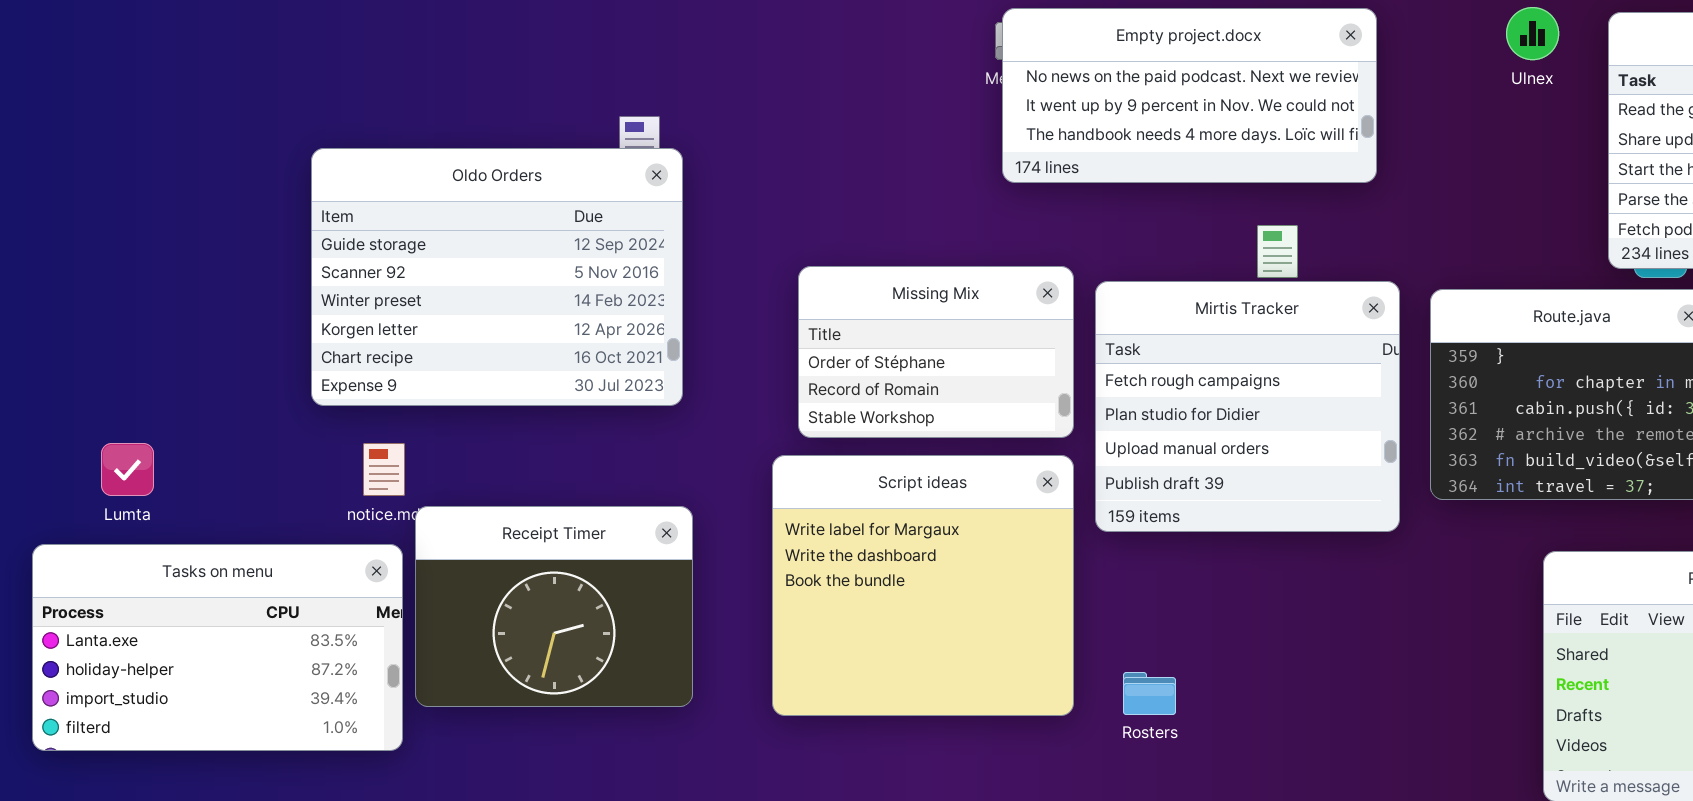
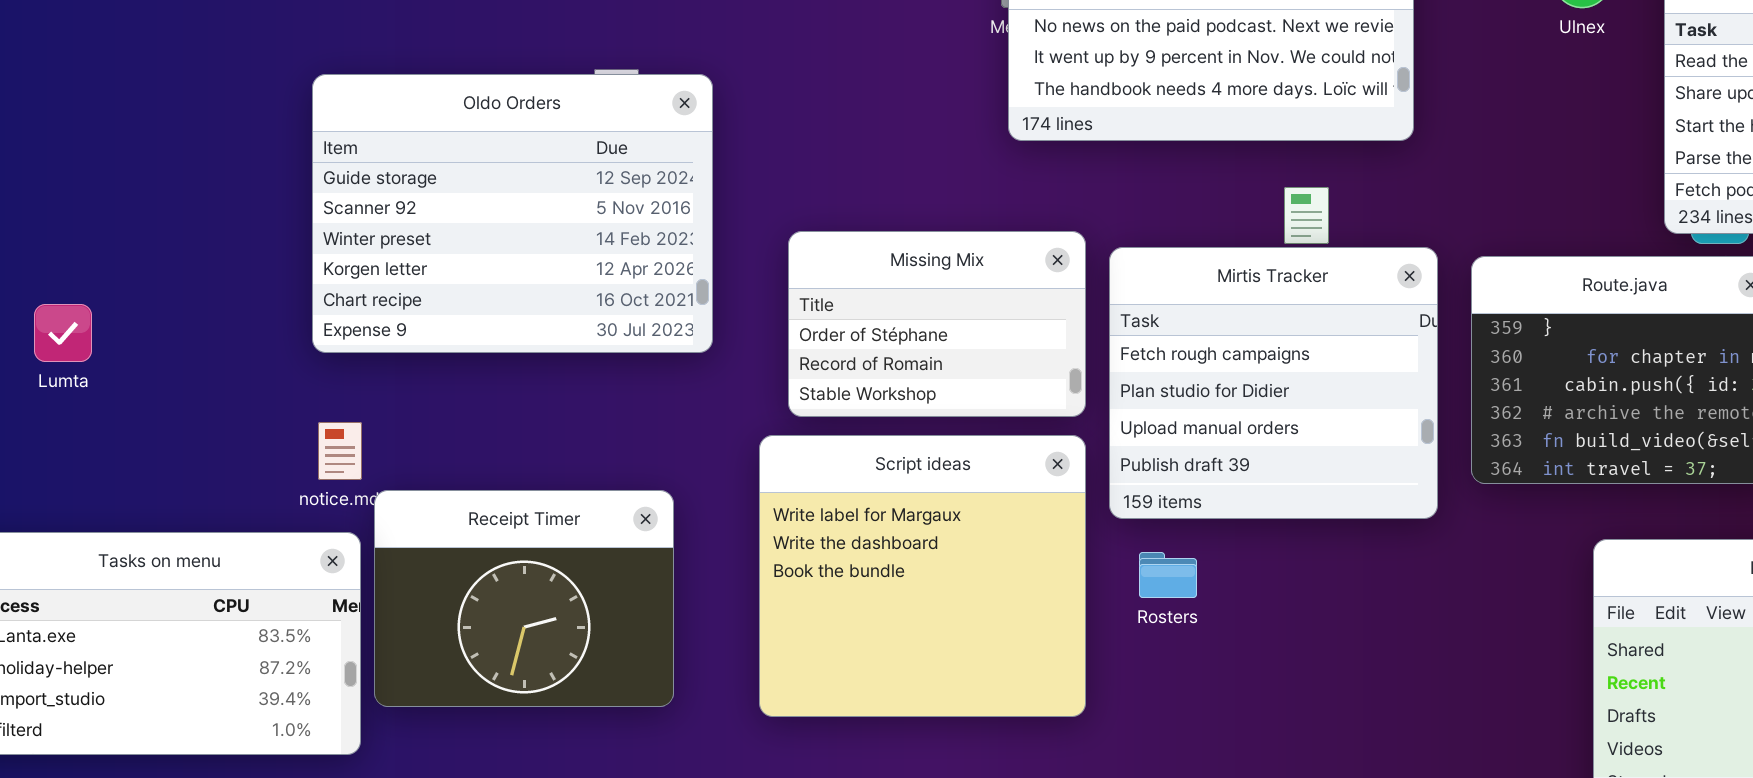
Oldo Orders: [311,148,683,406] -> [312,74,713,353], moved
Lumta: [101,443,154,496] -> [34,304,92,362], moved
Rosters: [1123,672,1176,715] -> [1139,552,1197,598], moved

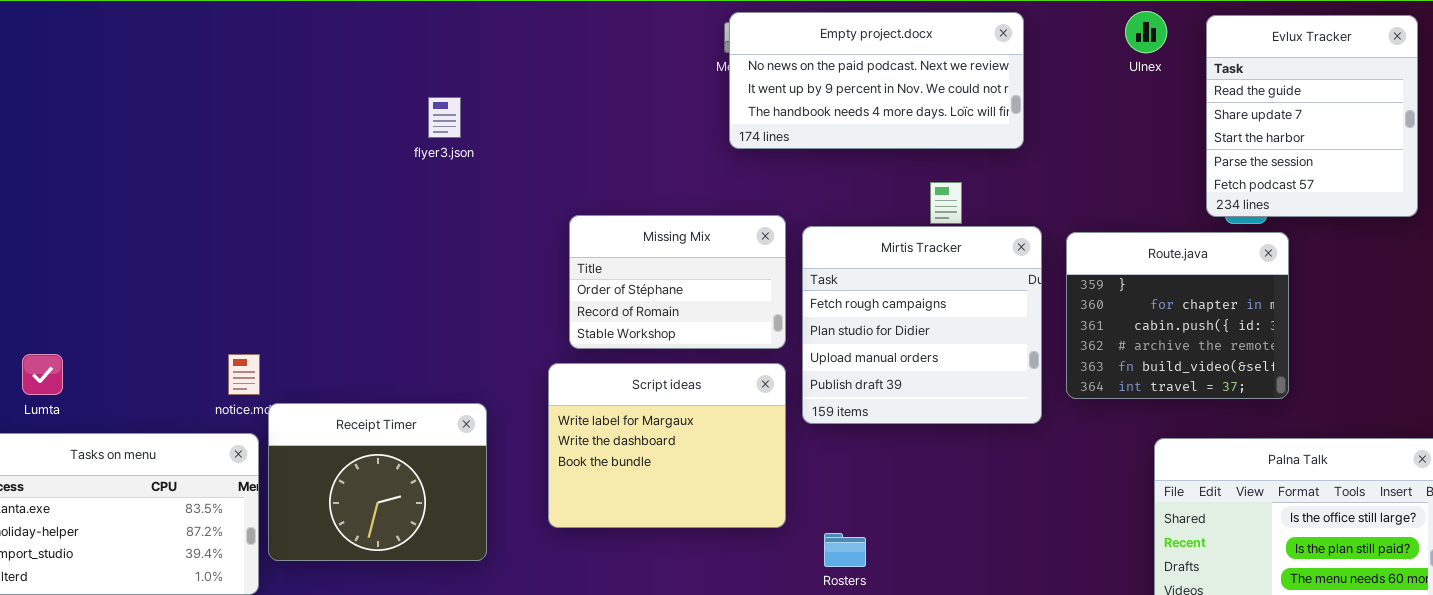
Oldo Orders: [312,74,713,353] -> none, closed
Lumta: [34,304,92,362] -> [22,354,63,395], moved
Script ideas: [759,435,1086,717] -> [548,363,786,528], resized
Rosters: [1139,552,1197,598] -> [824,533,866,567], moved

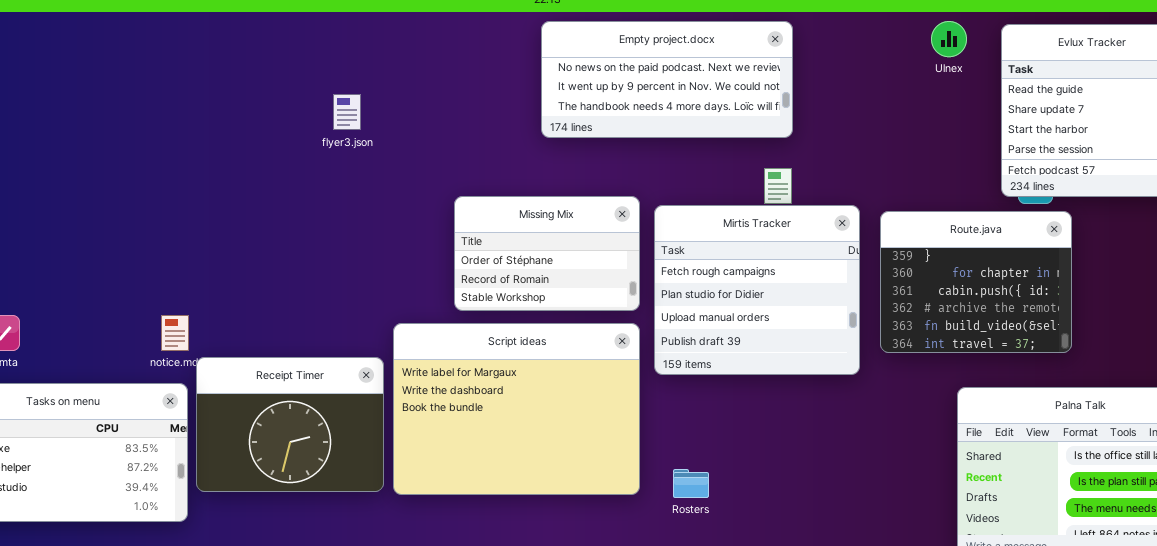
Empty project.docx: [729,12,1024,149] -> [541,21,793,138], moved
Script ideas: [548,363,786,528] -> [393,323,640,495], resized

